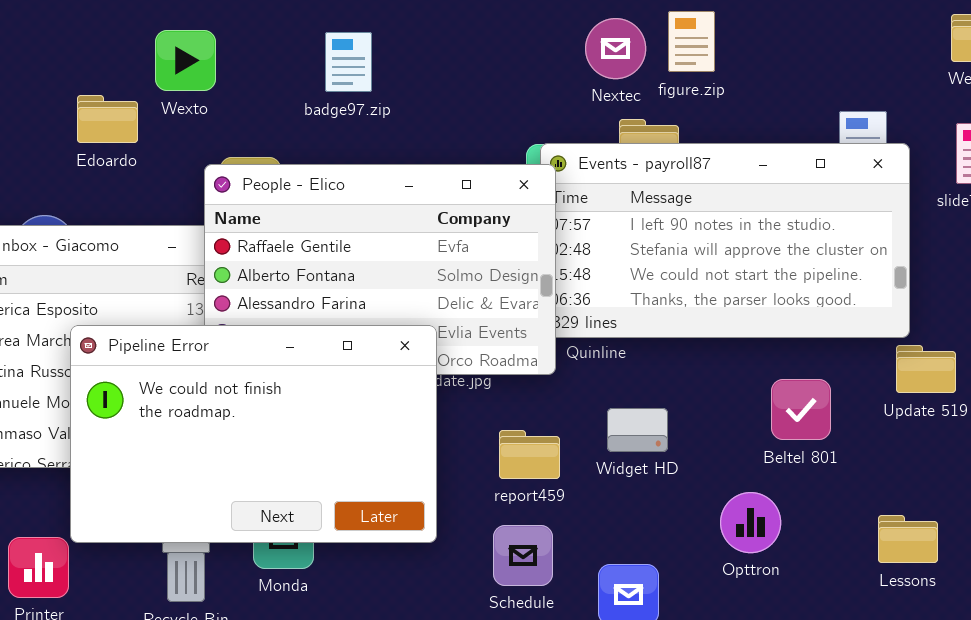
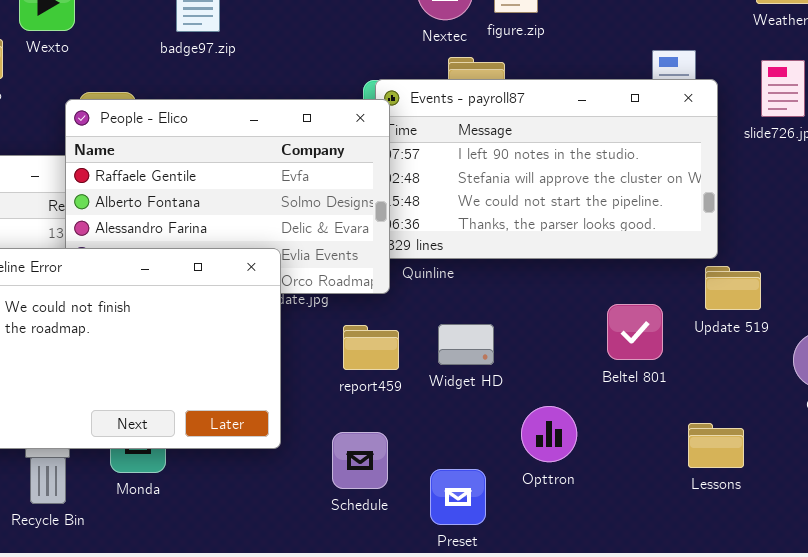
Beltel 801: [771,379,831,440] -> [607,304,663,360], moved
report459: [499,430,560,479] -> [343,325,399,370], moved
Opttron: [720,492,781,553] -> [521,406,577,462], moved

